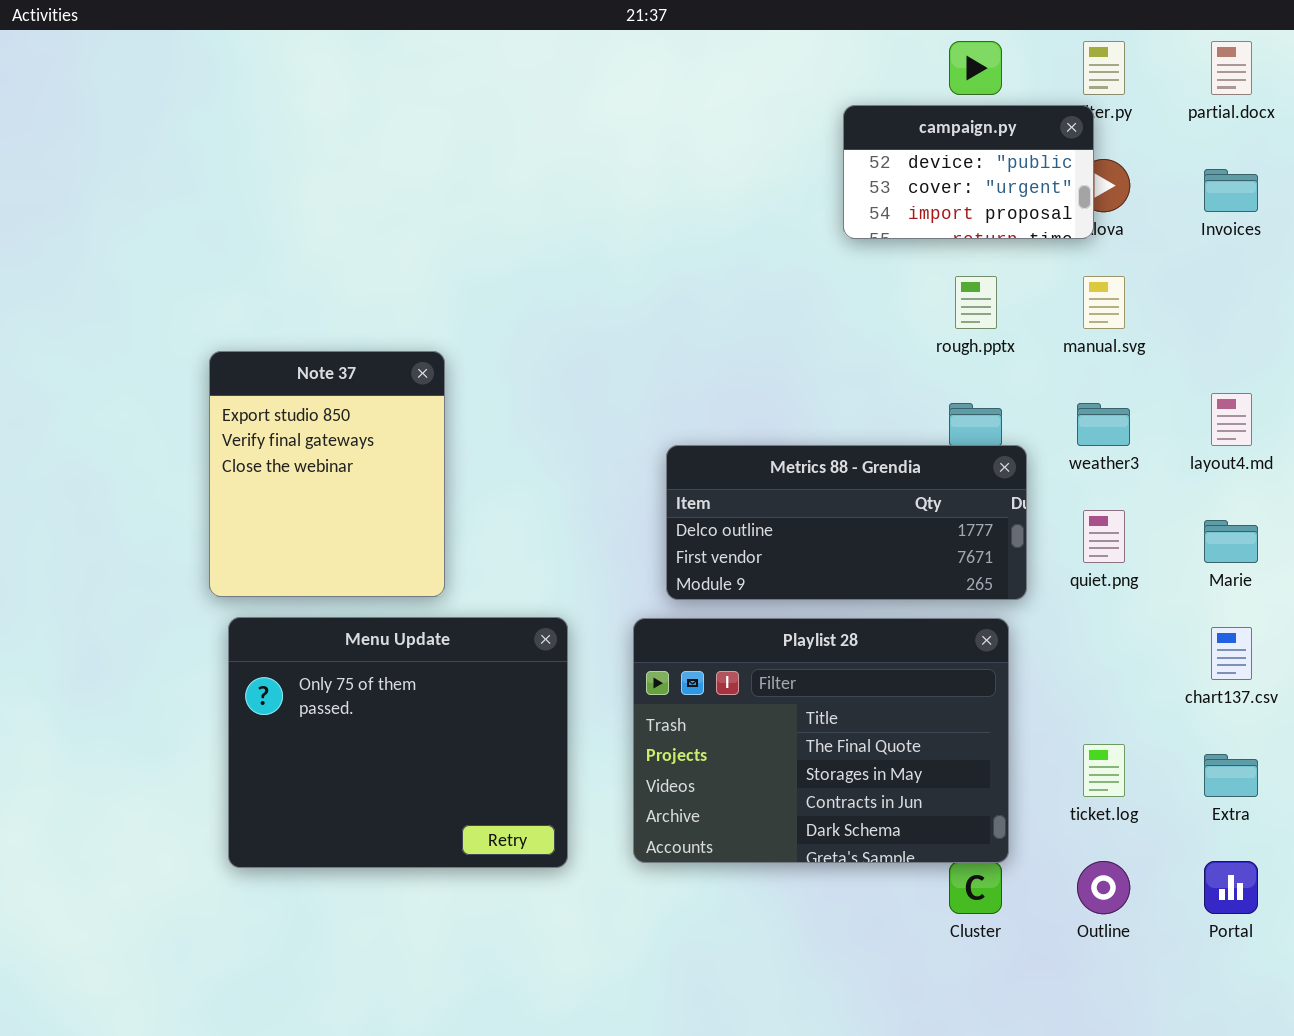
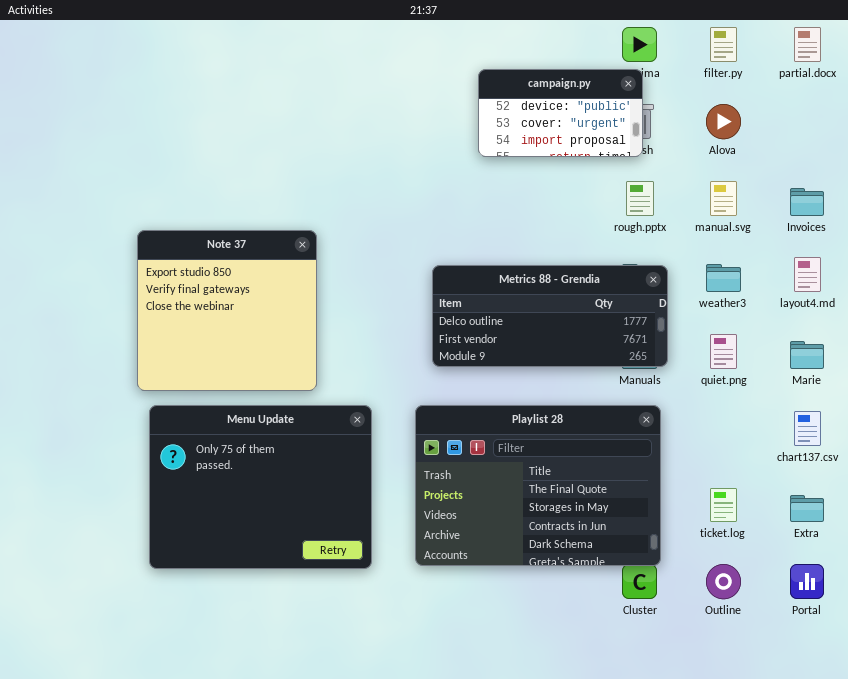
campaign.py: [843,105,1094,239] -> [478,69,643,157], moved
Invoices: [1204,169,1258,212] -> [790,188,824,216], moved
Note 37: [209,351,445,597] -> [137,230,317,391], resized
Metrics 88 - Grendia: [666,445,1027,600] -> [432,265,668,367], moved

